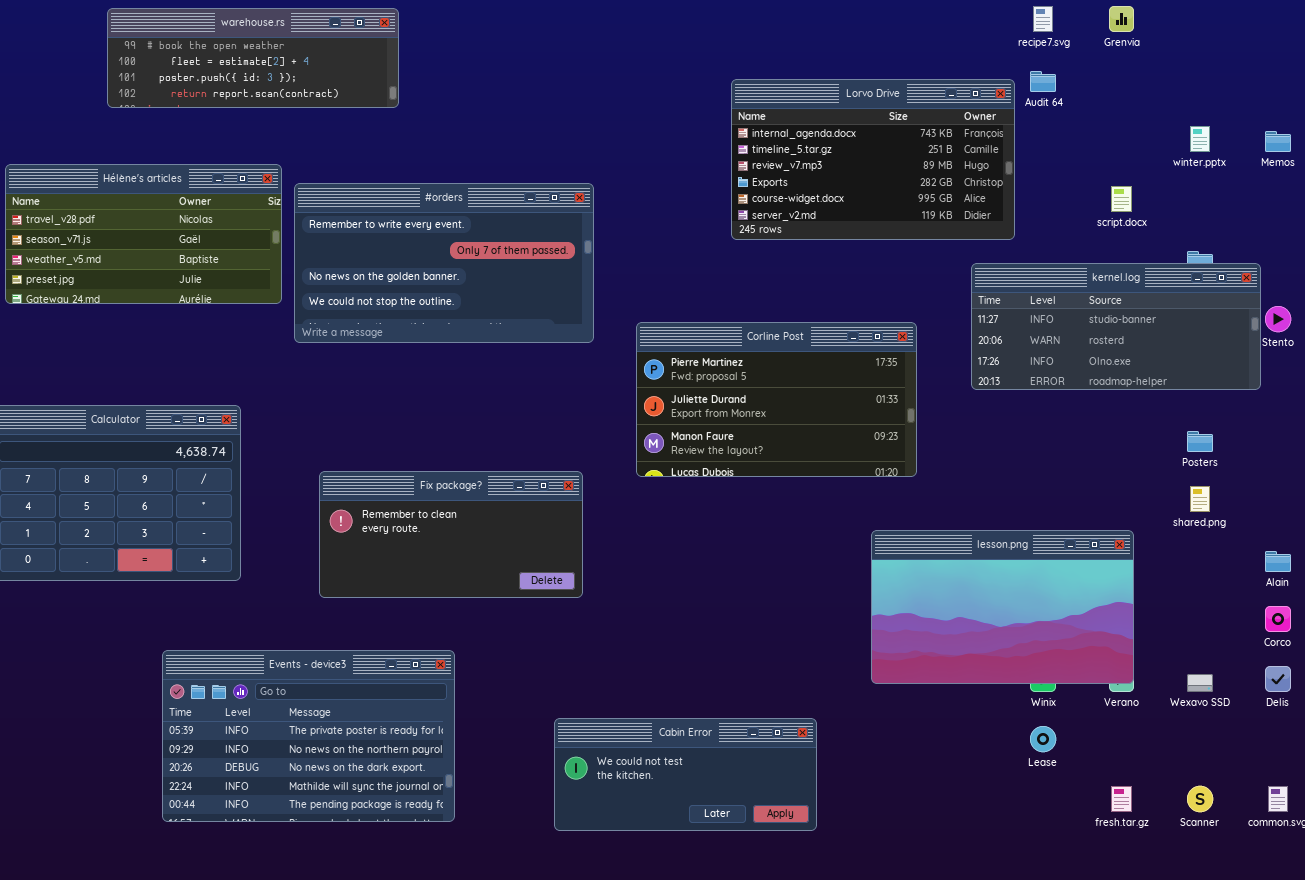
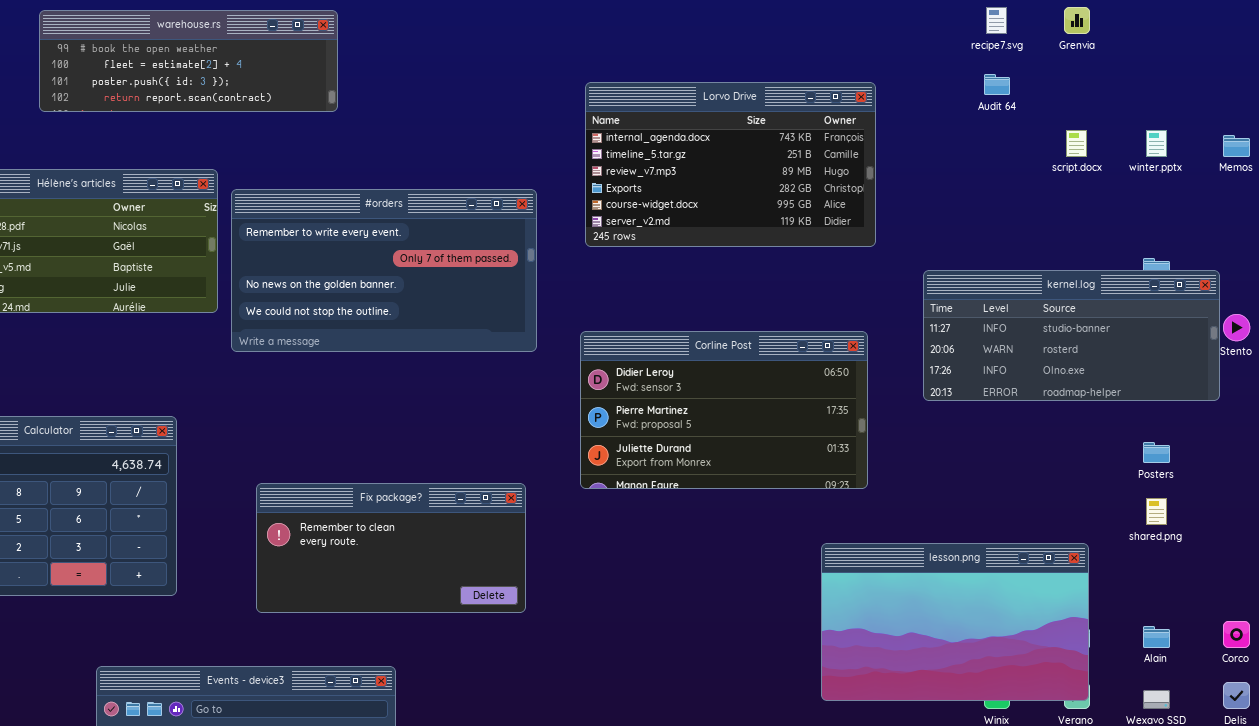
Lorvo Drive: [731,79,1015,240] -> [585,82,876,247], moved
script.docx: [1111,186,1132,212] -> [1066,130,1087,157], moved
Corline Post: [636,322,917,477] -> [580,331,868,489], scrolled up 1 row
Alain: [1265,551,1291,572] -> [1143,626,1170,648], moved

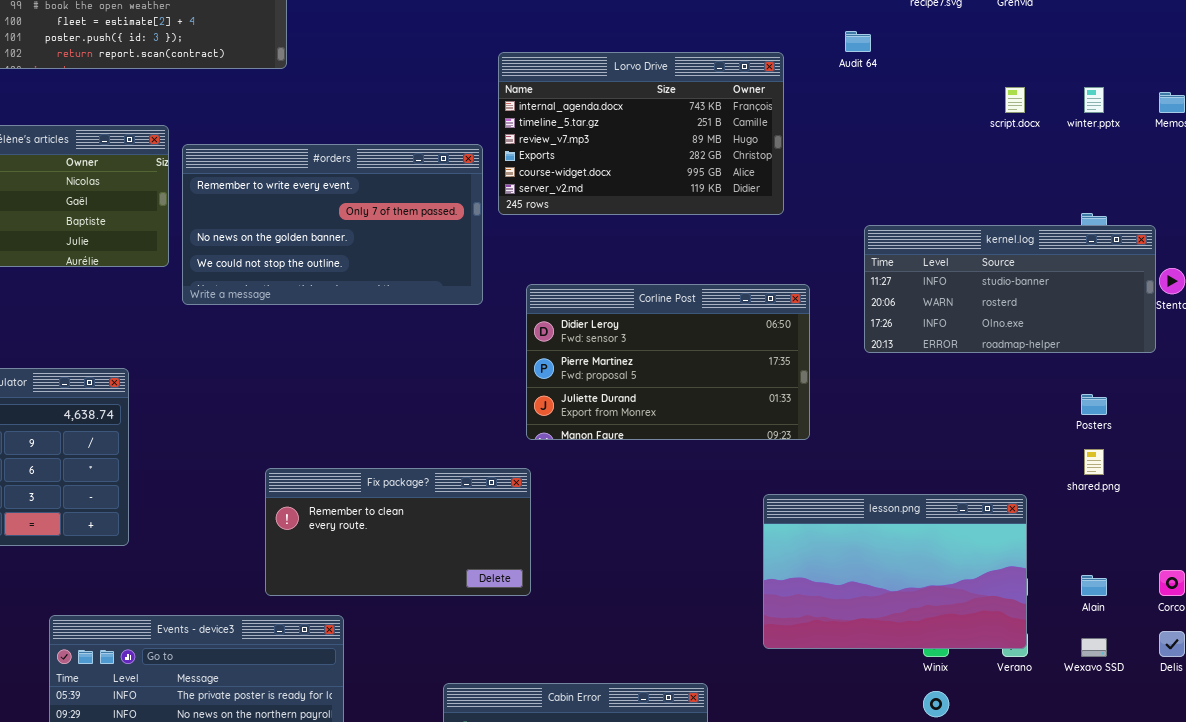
Audit 64: [984,74,1010,95] -> [845,31,871,52], moved
Lorvo Drive: [585,82,876,247] -> [498,52,784,215], moved
Fix package?: [256,483,526,613] -> [265,468,531,596], moved

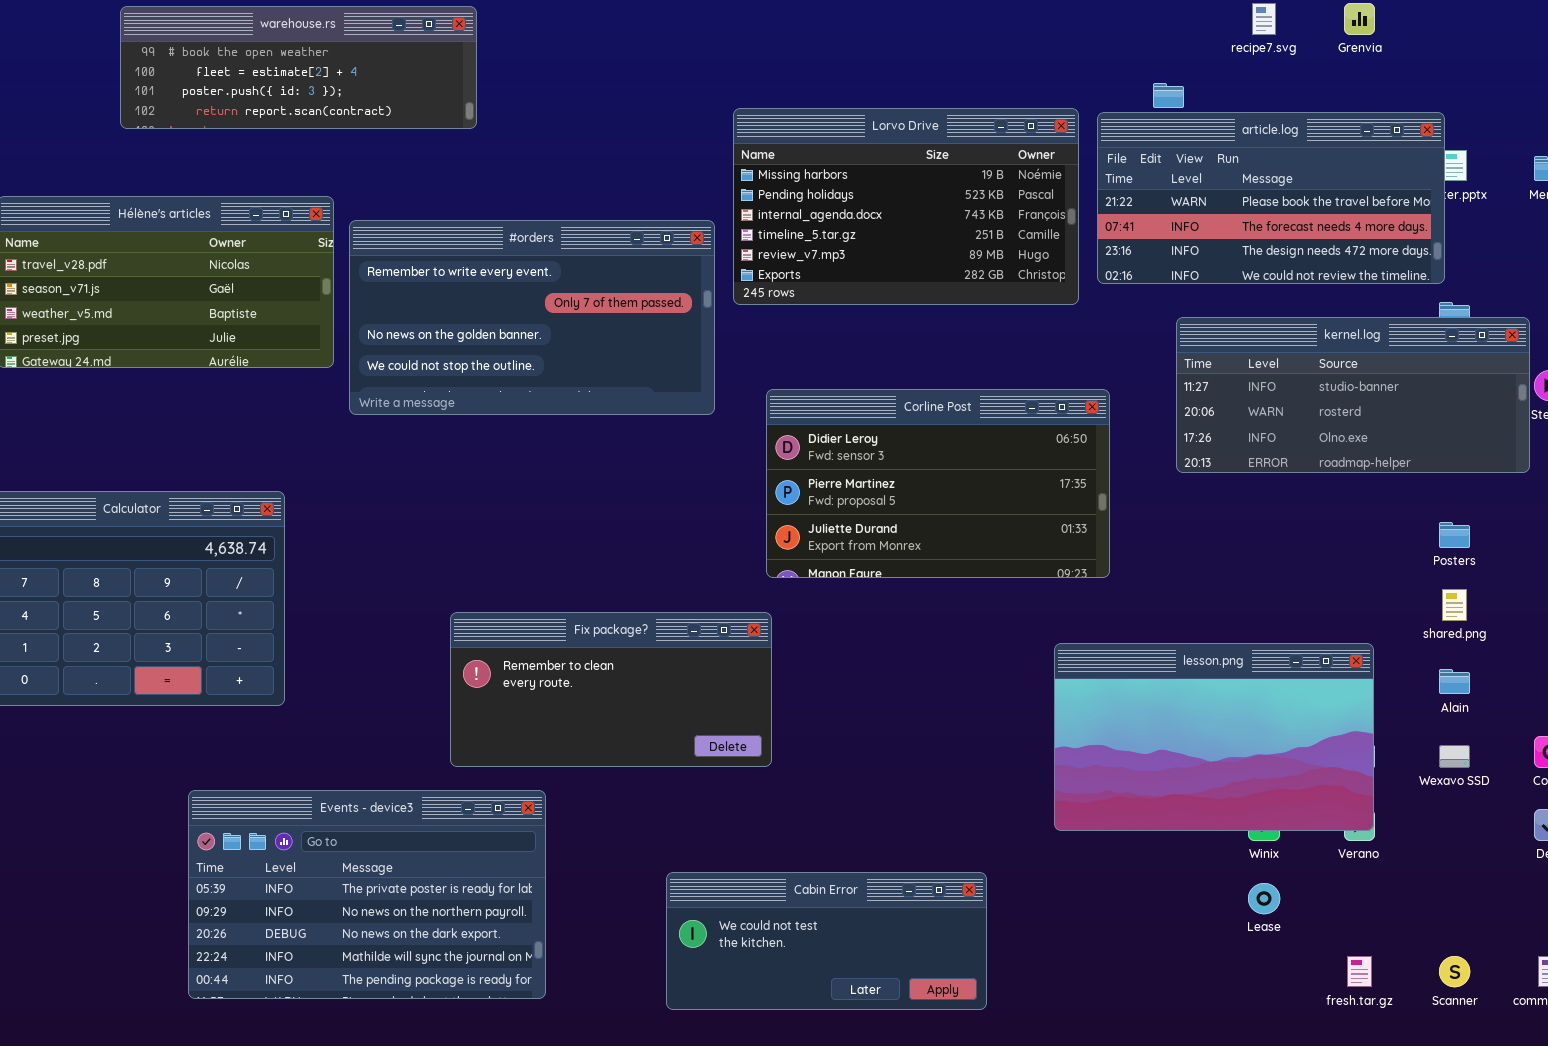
Lorvo Drive: [498,52,784,215] -> [733,108,1079,305], scrolled up 2 rows
article.log: none -> [1097,112,1445,284], opened
Alain: [1081,575,1107,596] -> [1439,669,1470,694], moved
Wexavo SSD: [1081,638,1107,657] -> [1439,745,1470,768], moved

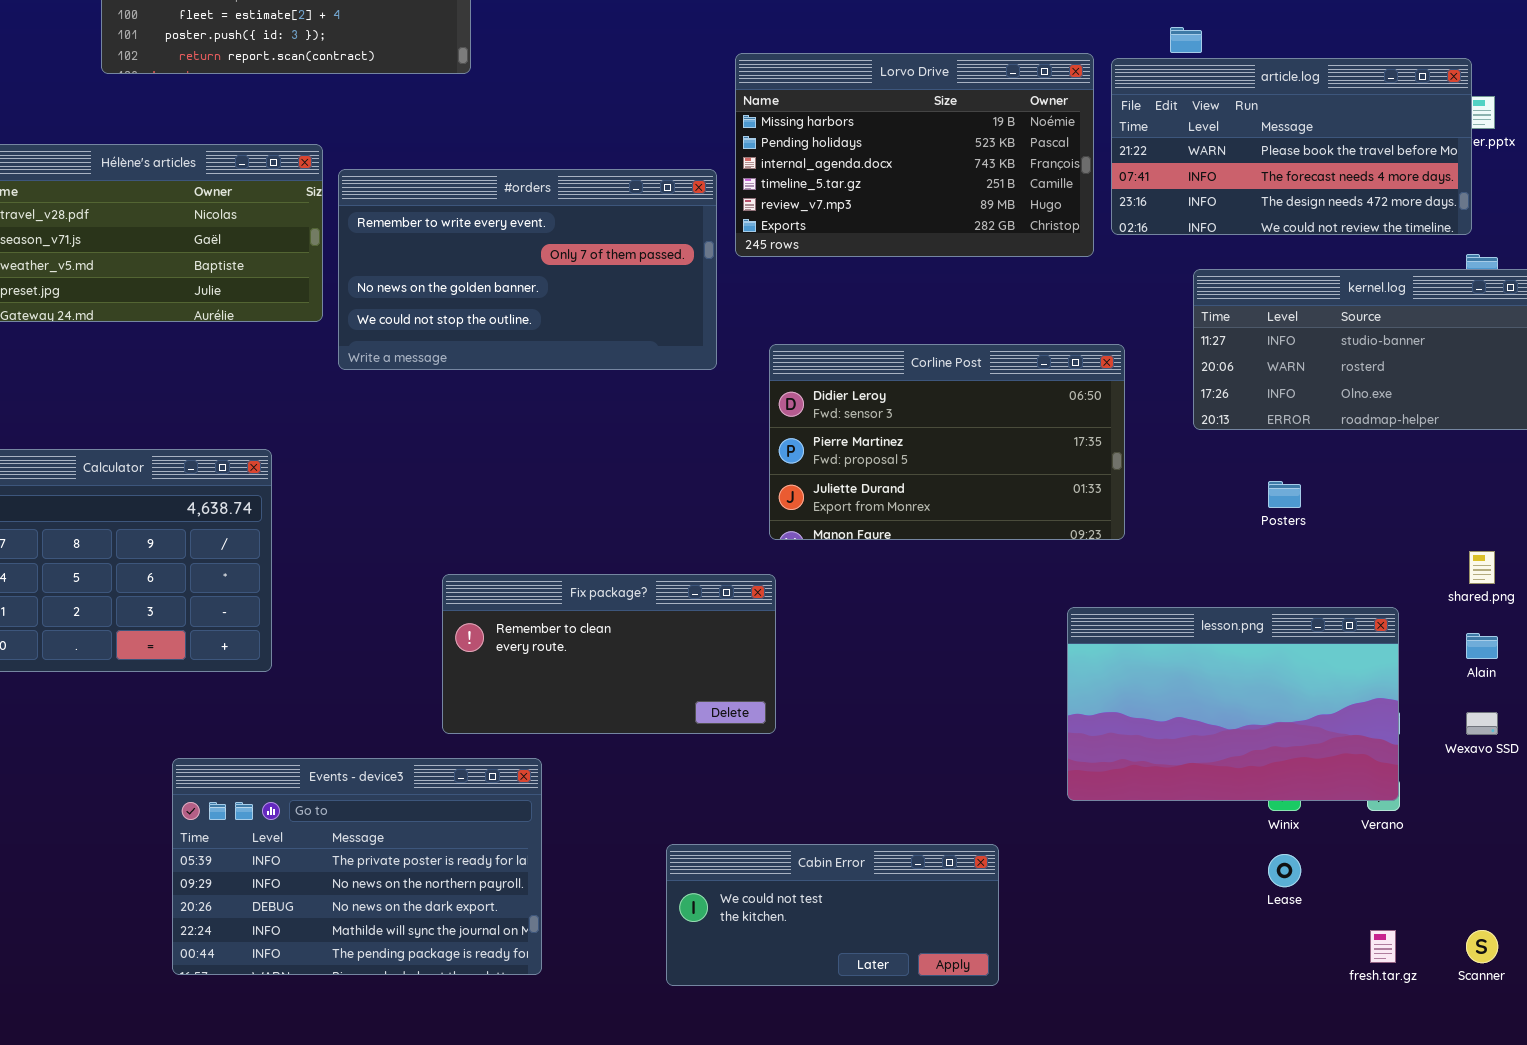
Posters: [1439,522,1470,548] -> [1268,481,1301,508], moved

